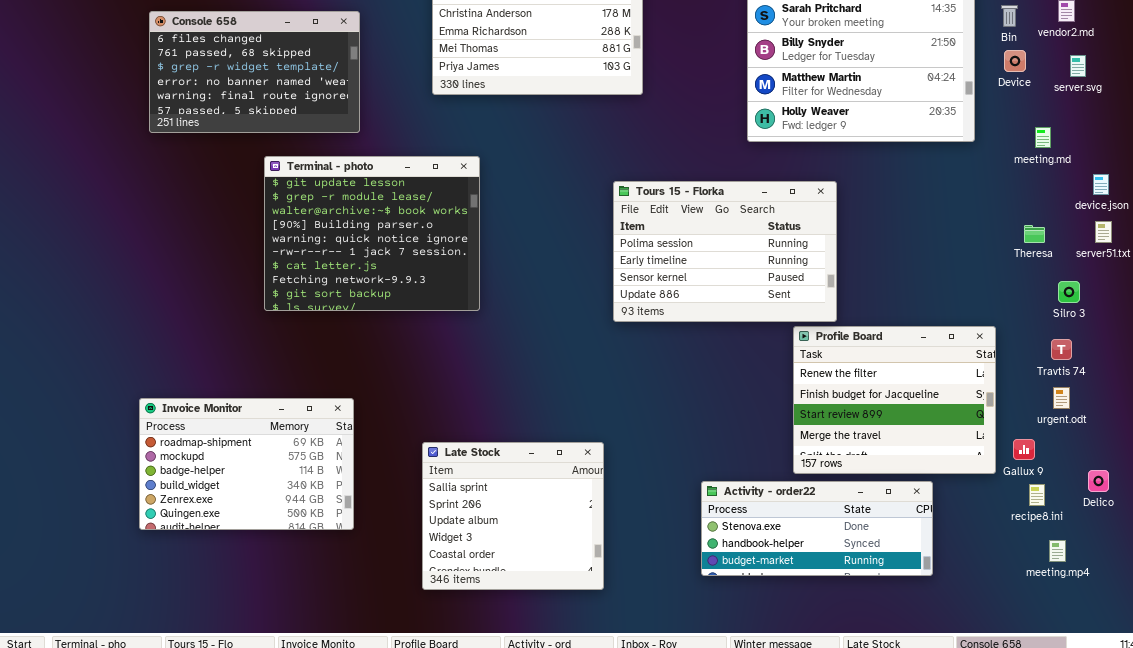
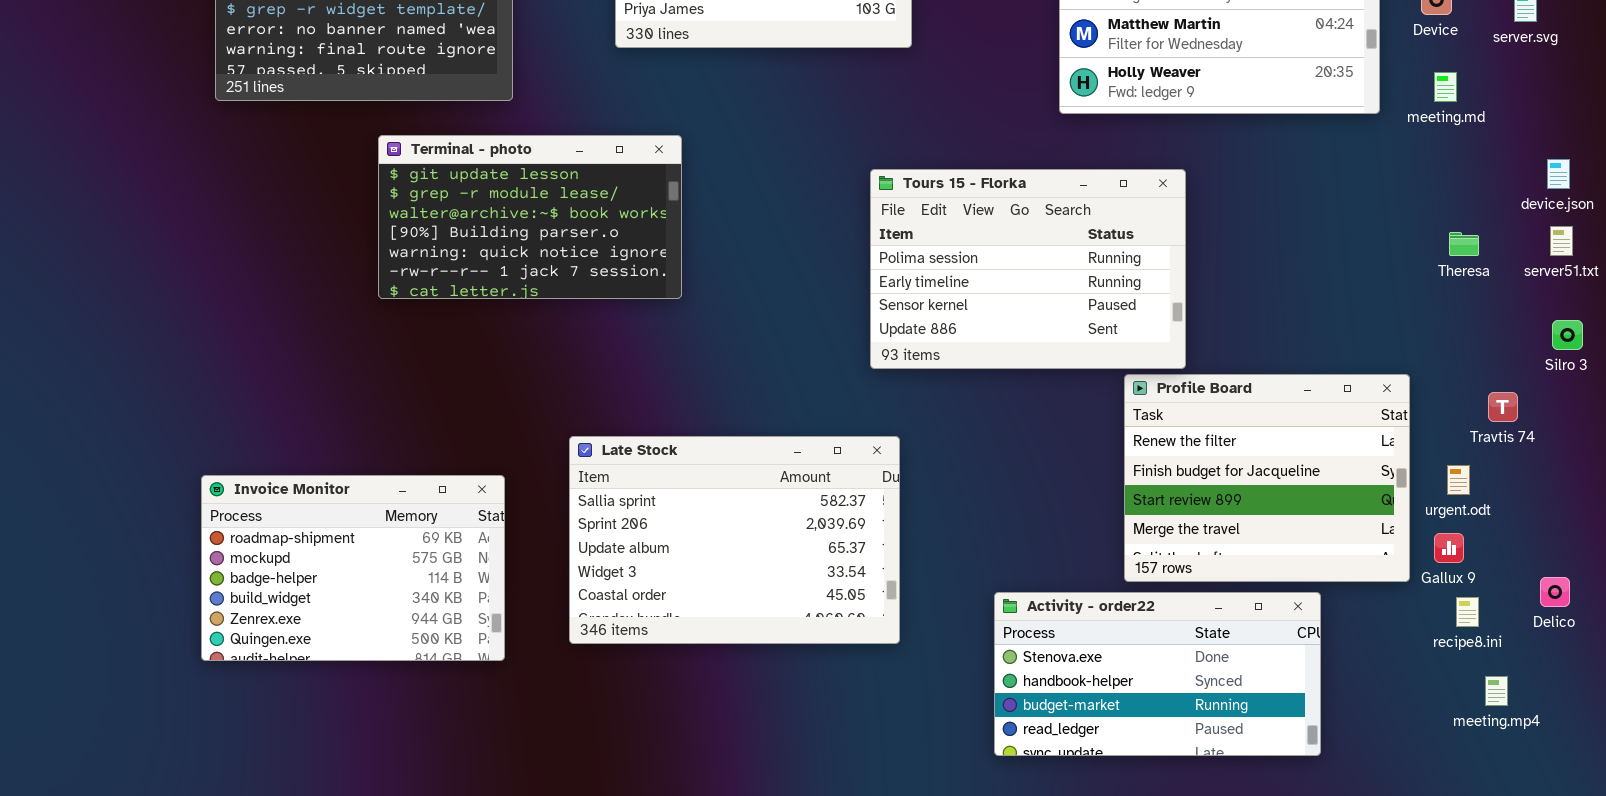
meeting.md: [1035,127,1051,148] -> [1434,72,1457,102], moved
Terminal - photo: [264,156,480,311] -> [378,135,682,299], resized
Silro 3: [1058,281,1080,303] -> [1552,320,1583,350], moved
urgent.odt: [1053,387,1070,409] -> [1447,465,1470,495], moved
Late Stock: [422,442,604,590] -> [569,436,900,644], moved, resized
Activity - order22: [701,481,933,576] -> [994,592,1321,756], resized

